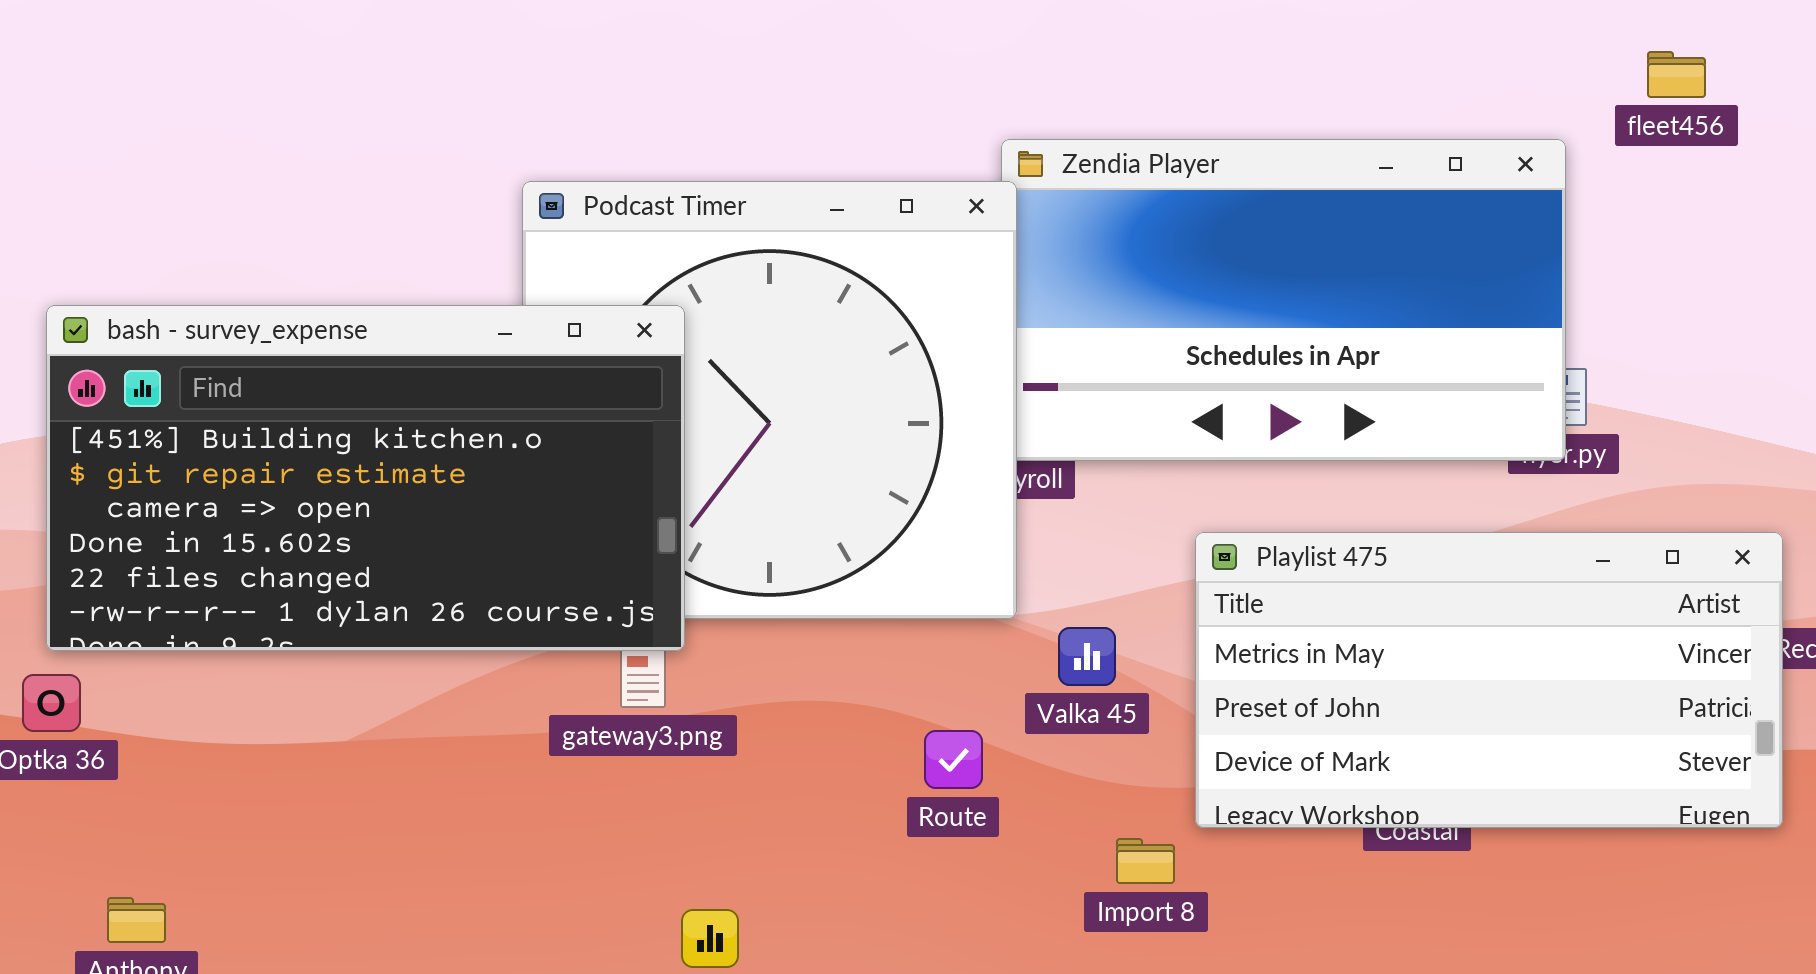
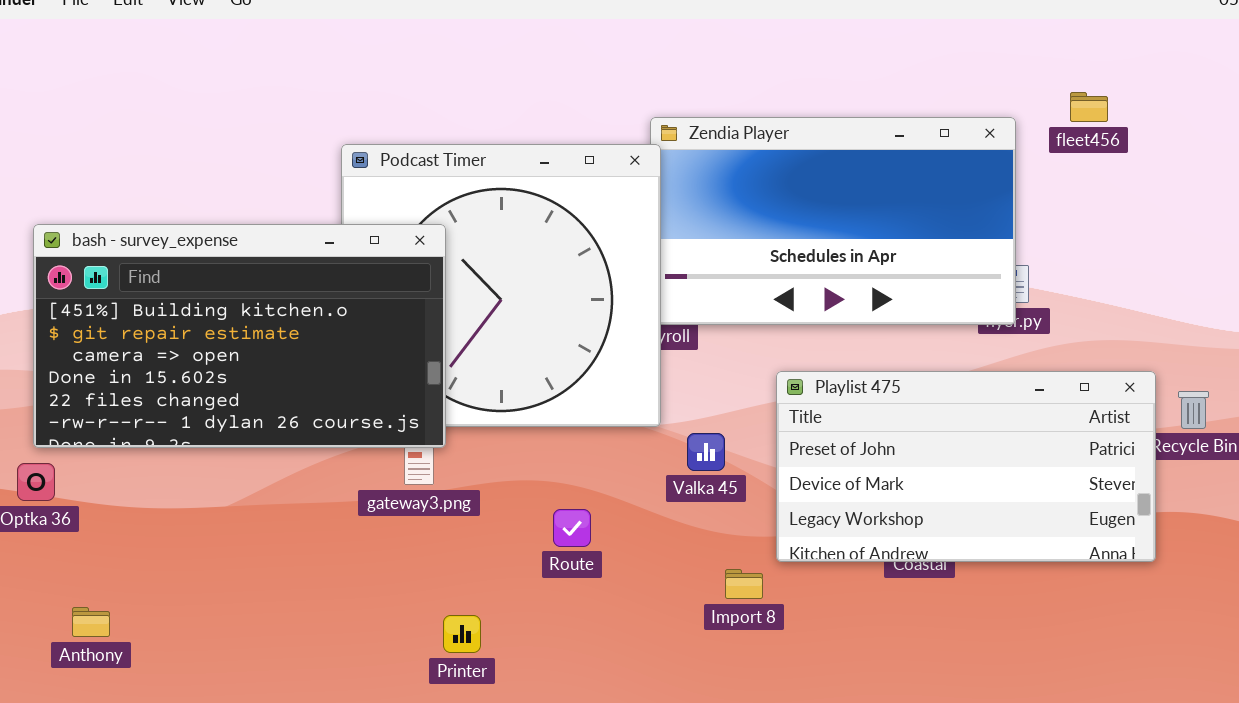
fleet456: [1647,51,1706,98] -> [1070,92,1108,122], moved
Playlist 475: [1195,532,1783,828] -> [776,371,1156,562], scrolled down 1 row
Route: [924,730,983,789] -> [553,509,591,547], moved

